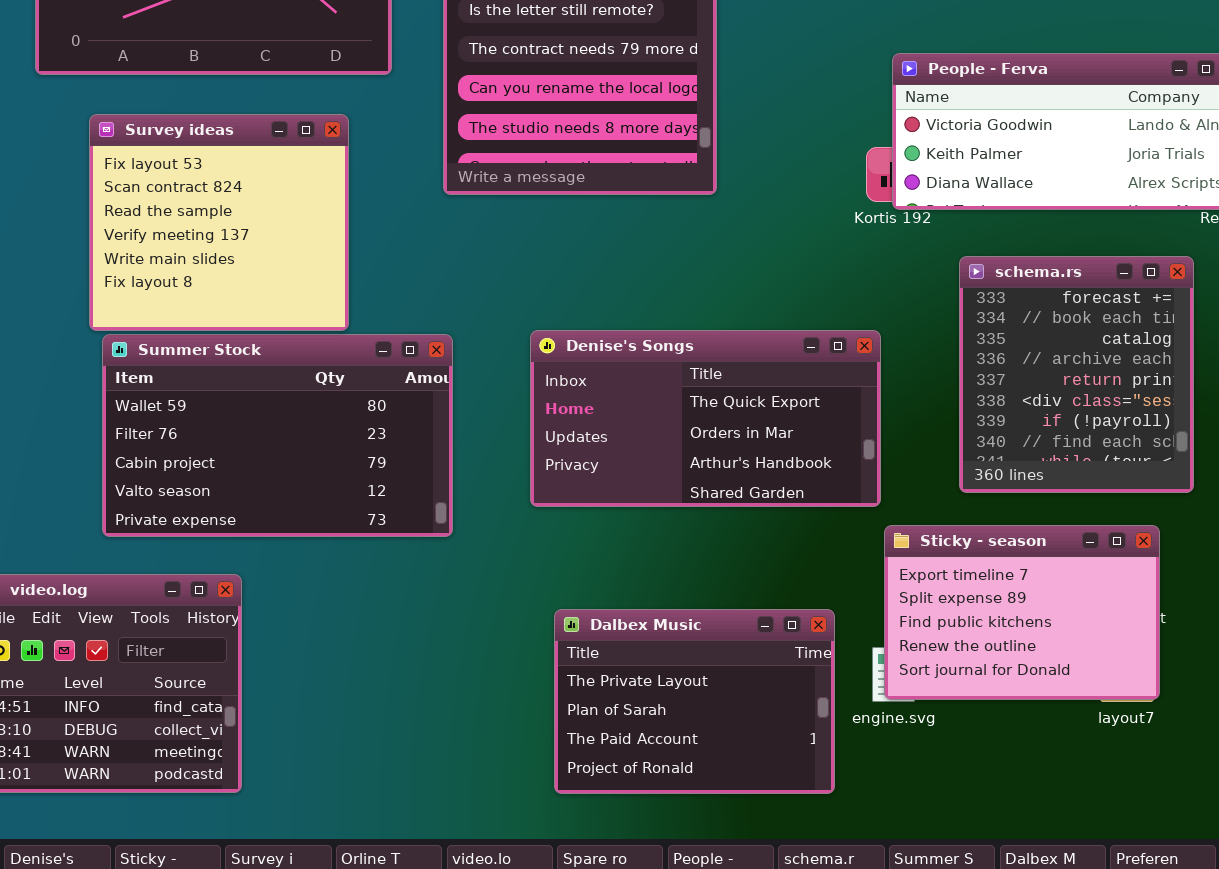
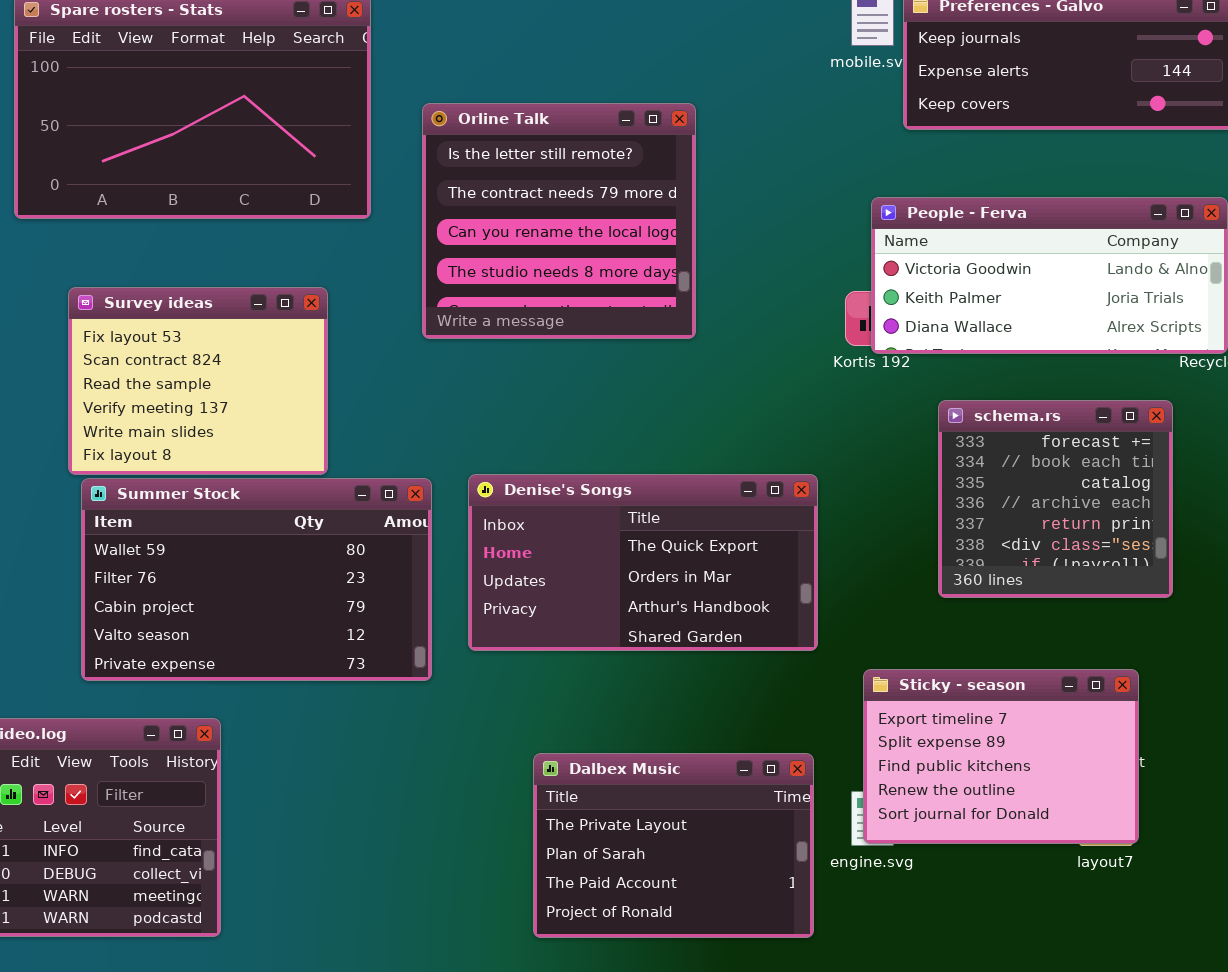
Survey ideas: [89,114,349,331] -> [68,287,328,475], resized
schema.rs: [959,256,1194,493] -> [938,400,1173,598], resized
Denise's Songs: [530,330,881,507] -> [468,474,818,651], moved

